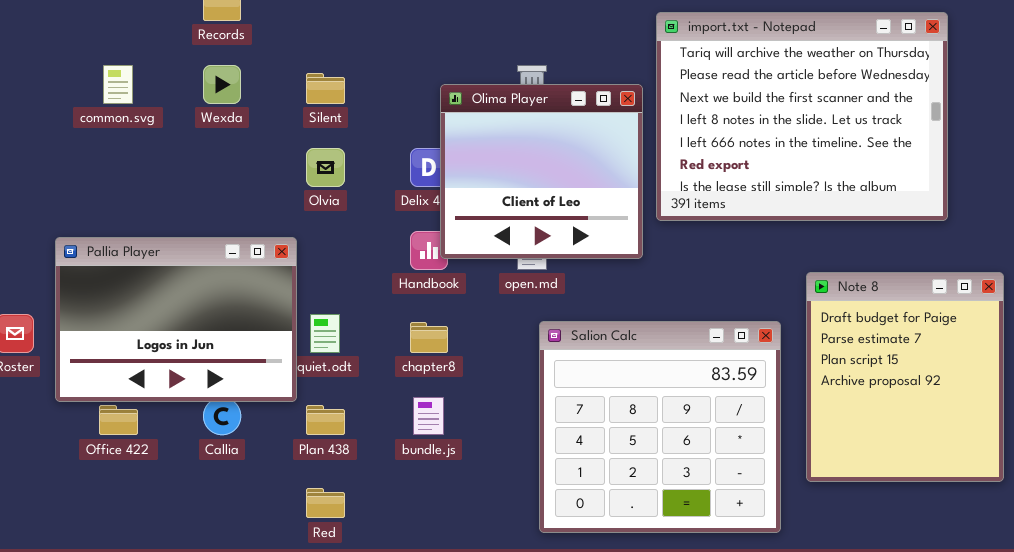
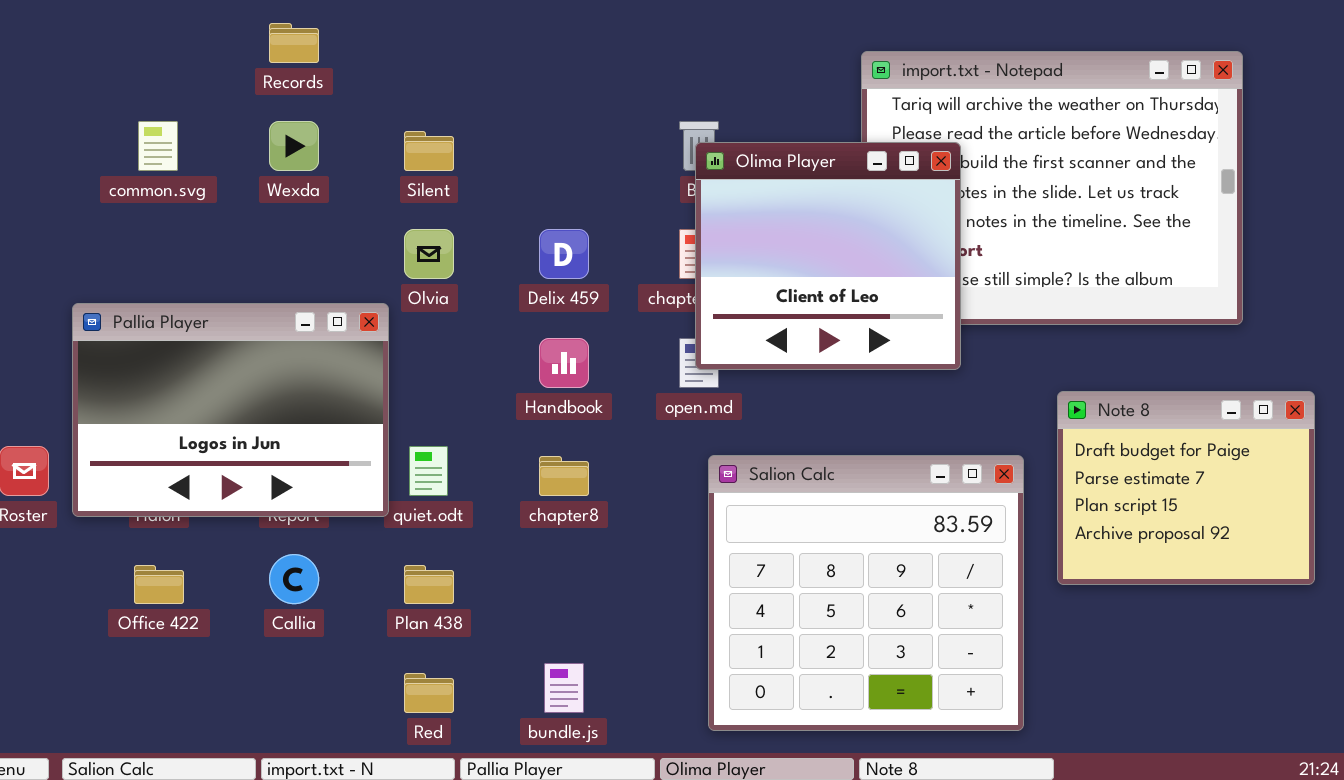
Olima Player: [440,84,643,259] -> [695,142,961,370], moved
Pallia Player: [55,237,297,402] -> [72,303,389,517], moved
Note 8: [806,272,1004,482] -> [1057,391,1315,585], resized
bundle.js: [413,397,444,435] -> [544,663,584,713], moved

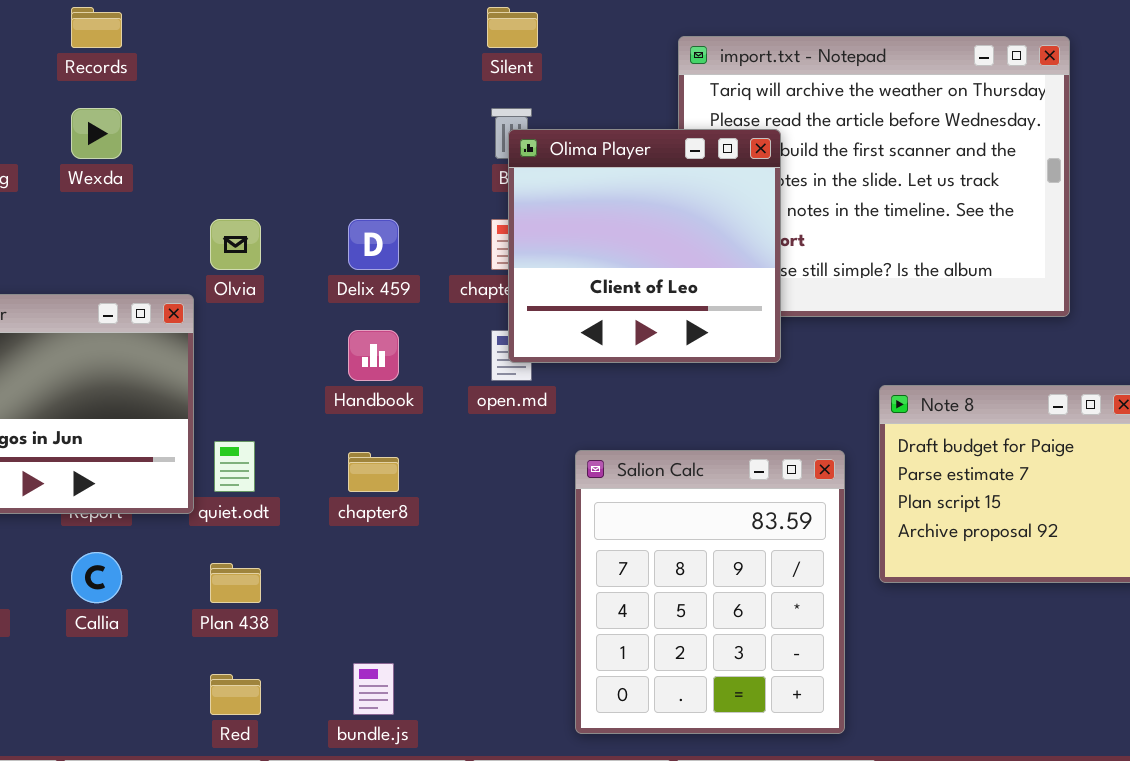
Silent: [404,131,454,171] -> [487,7,538,48], moved
Salion Calc: [708,455,1024,731] -> [575,450,845,734], resized

